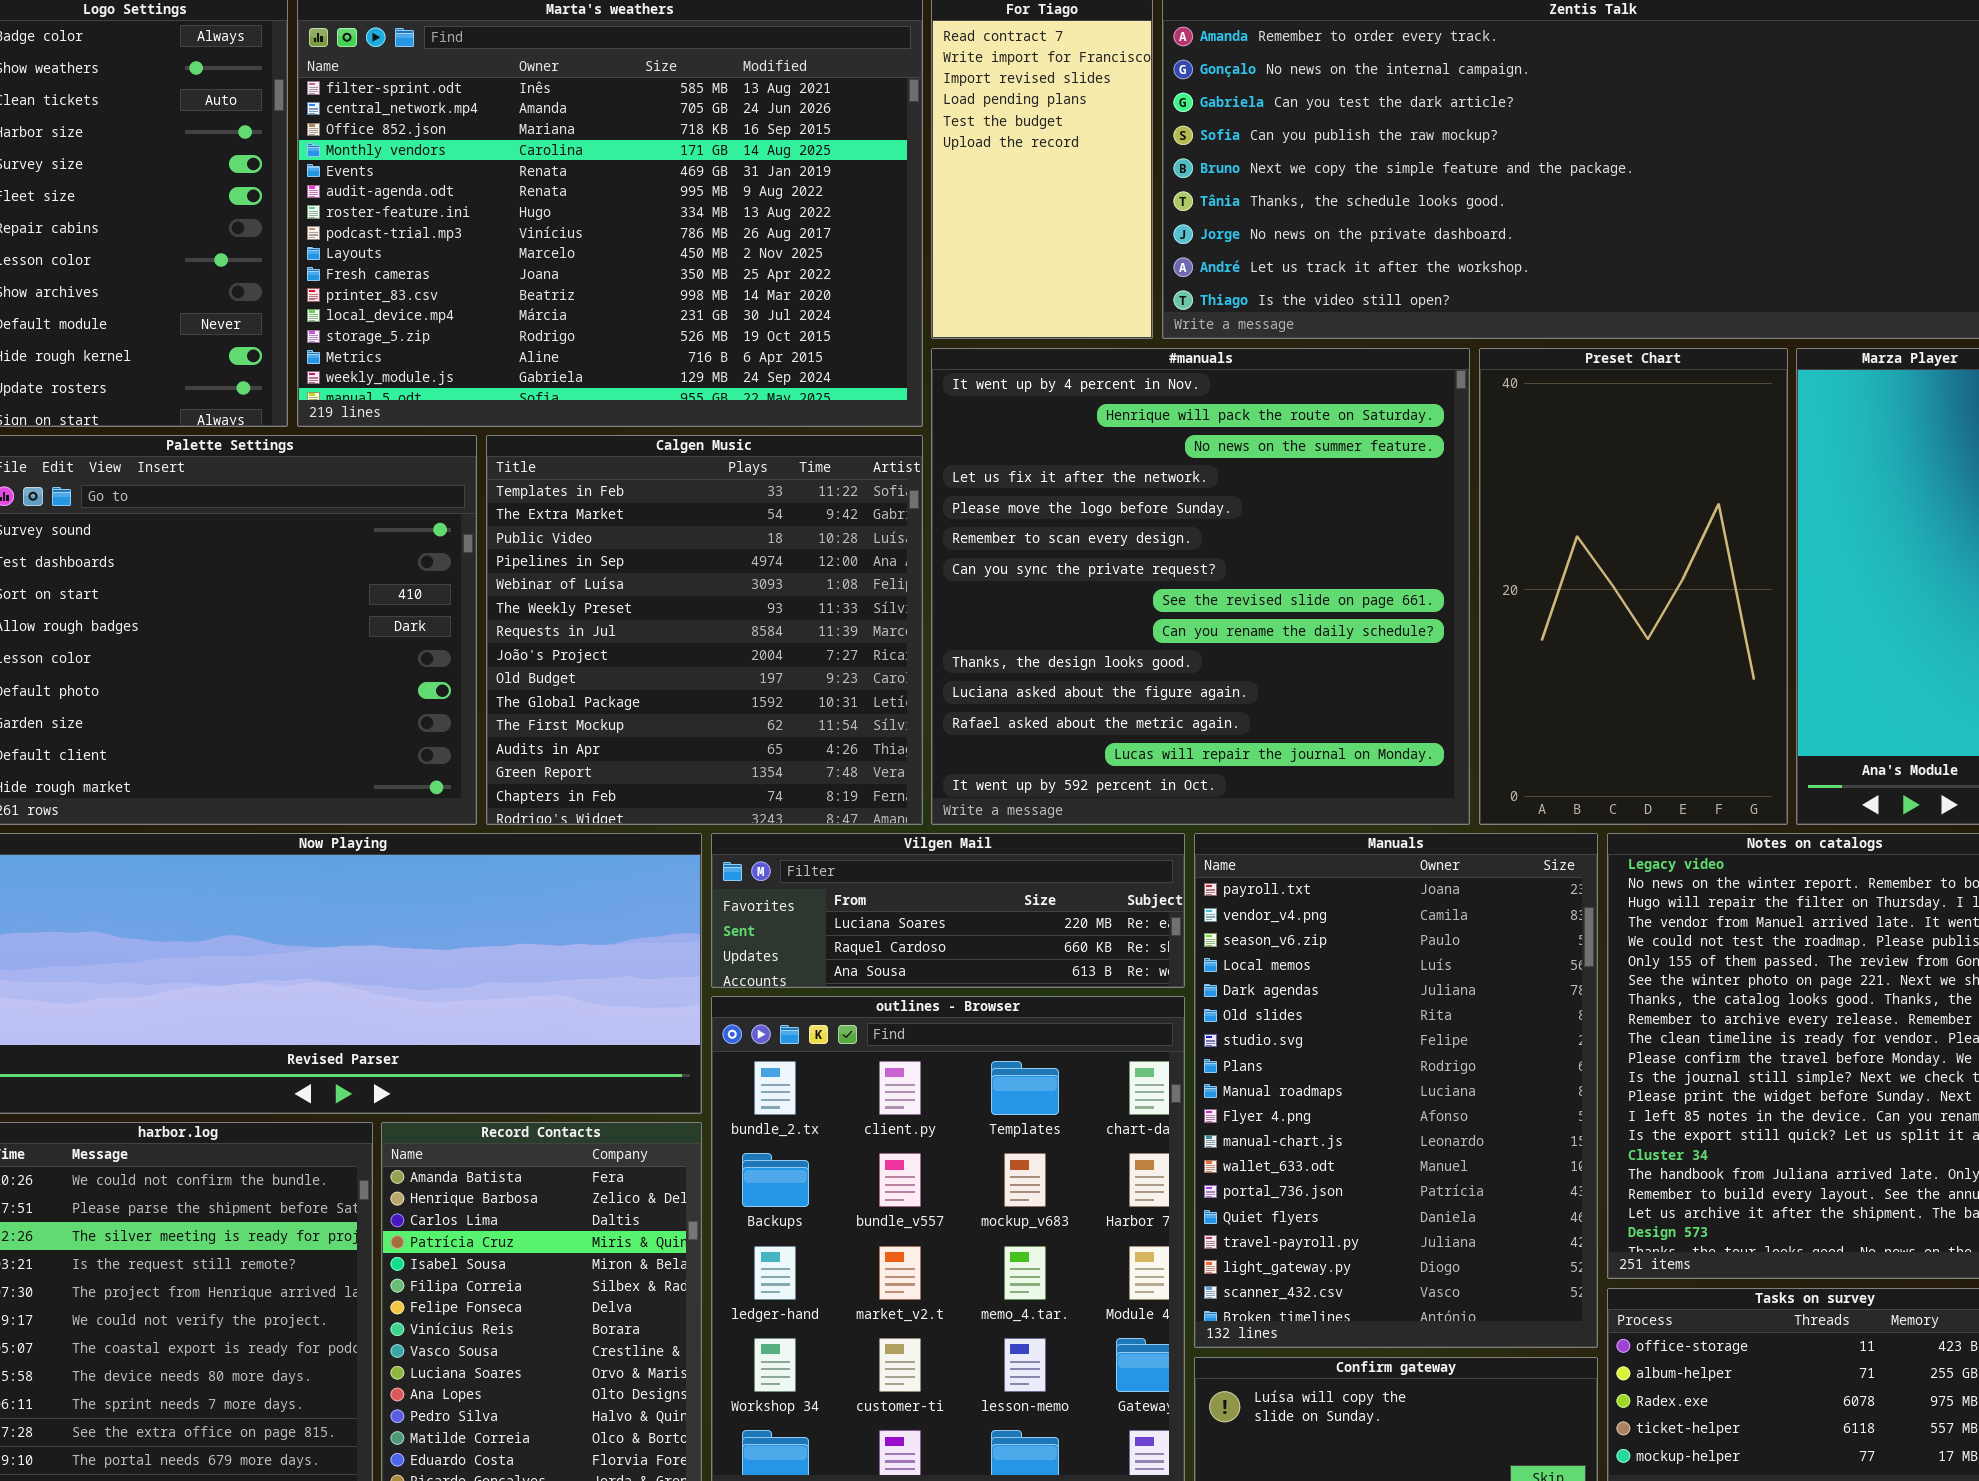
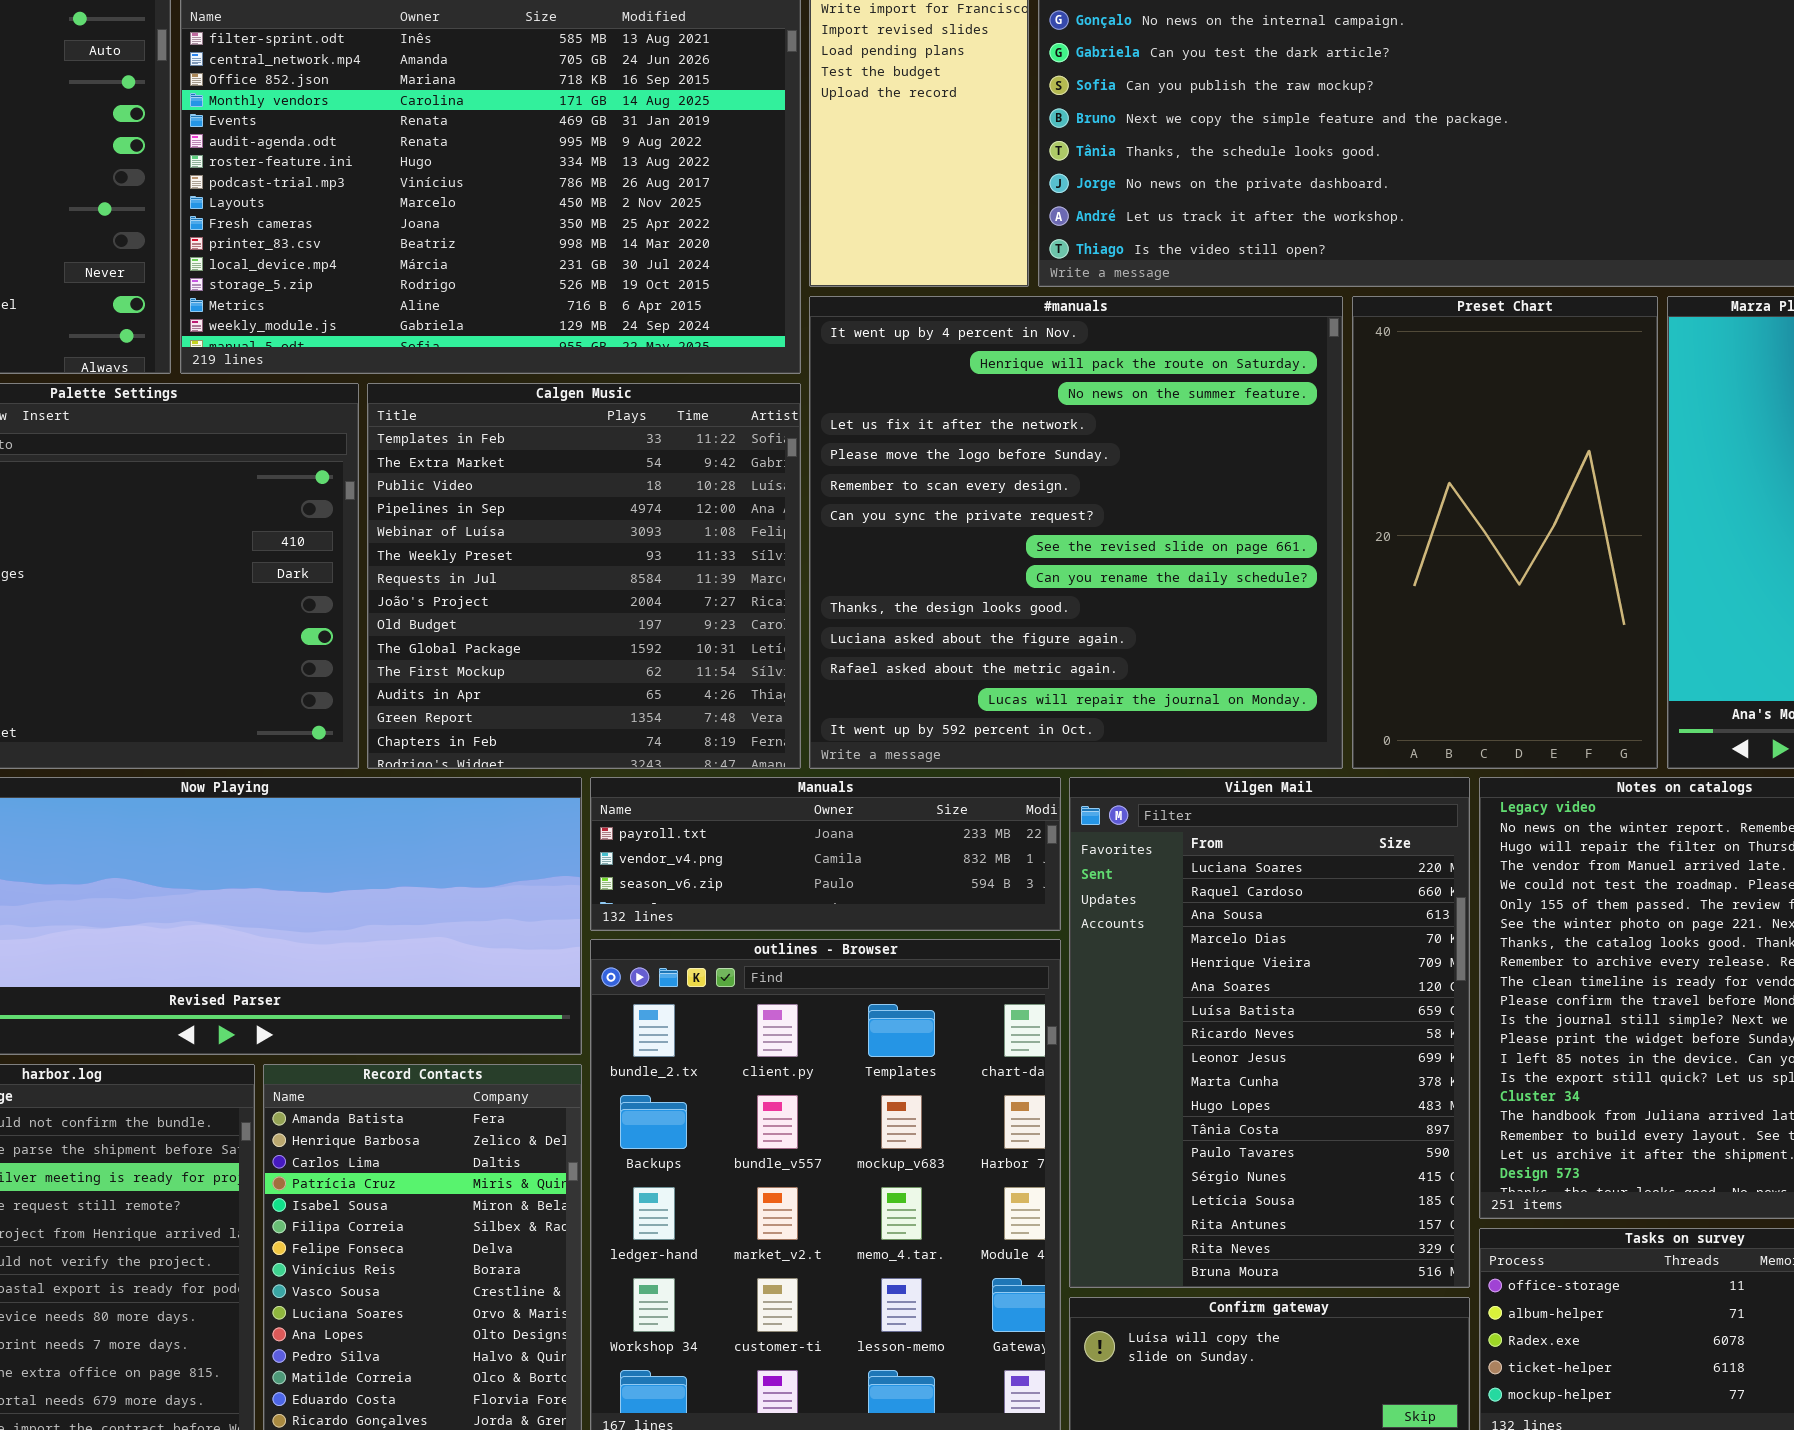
Vilgen Mail: [711,833,1185,988] -> [1069,777,1470,1288], moved, resized
Manuals: [1194,833,1598,1348] -> [590,777,1061,931], moved, resized

